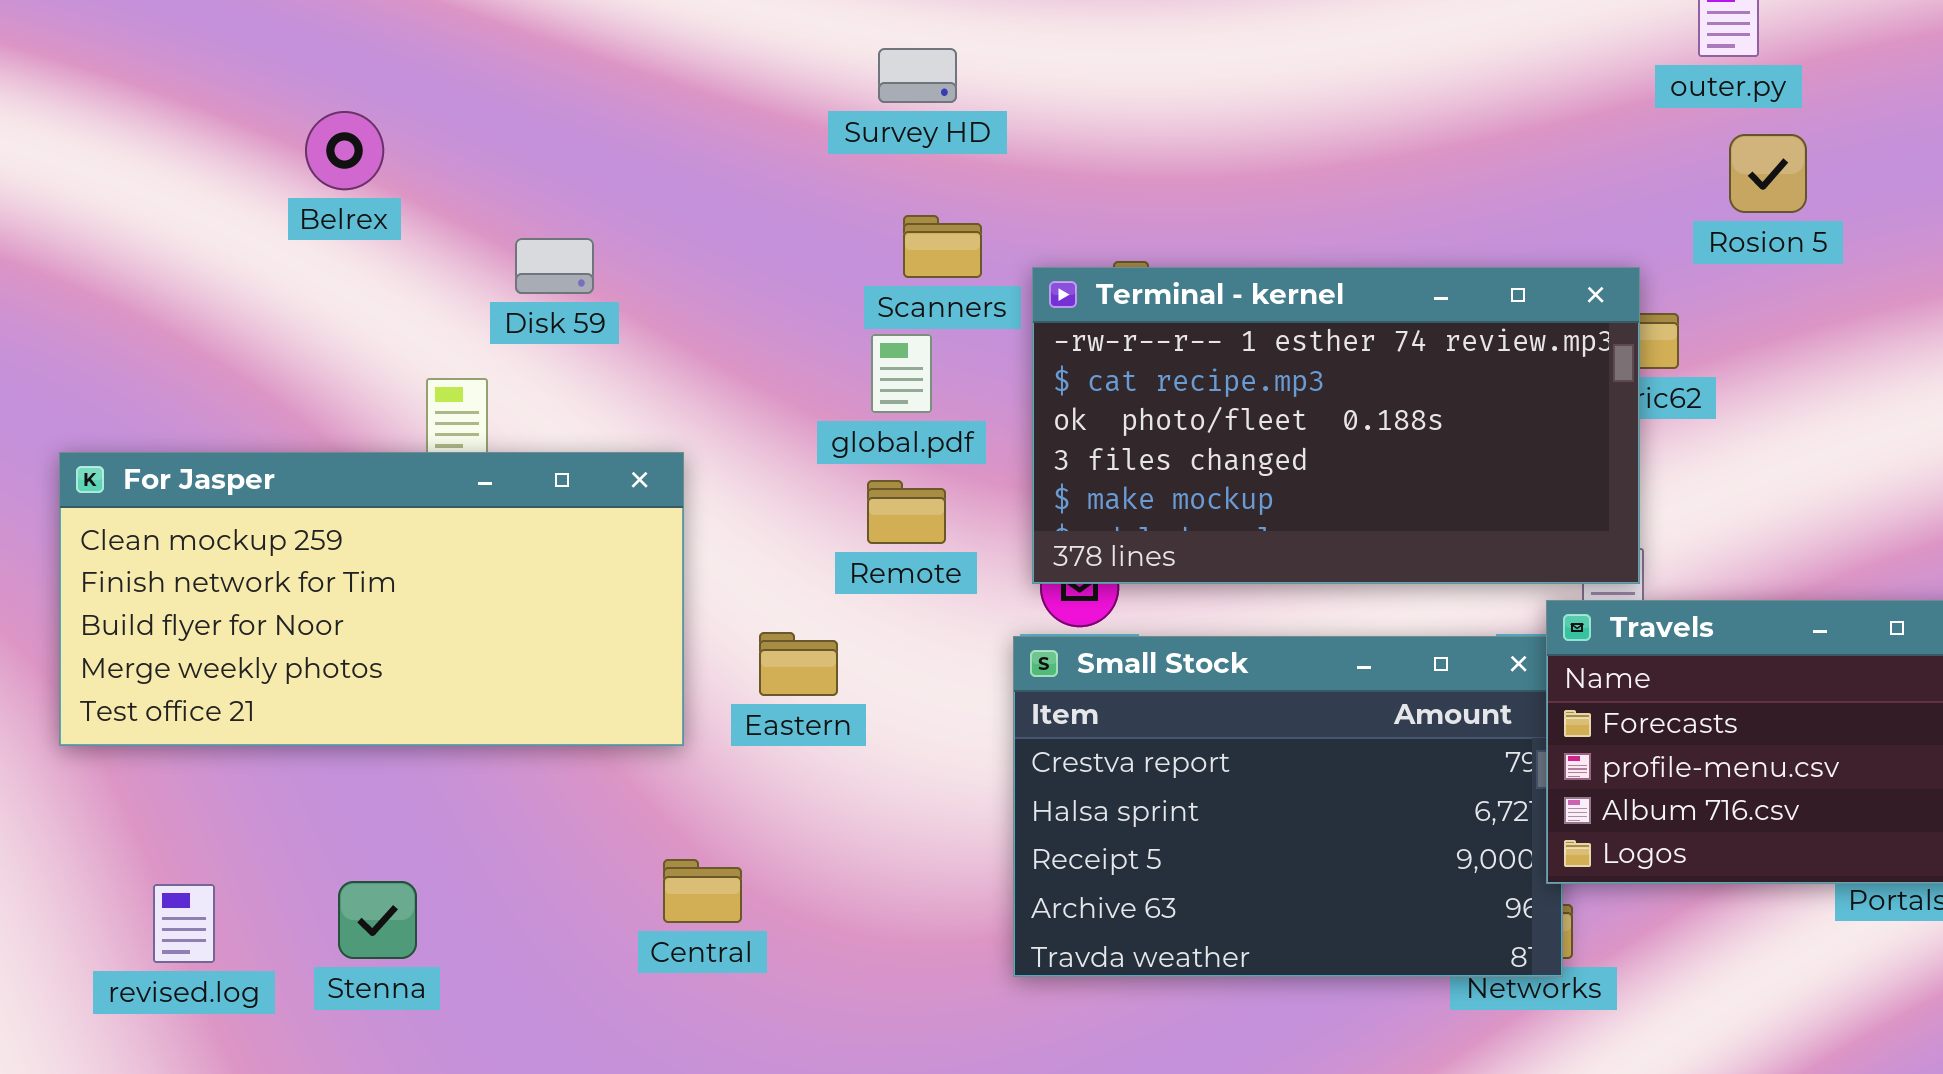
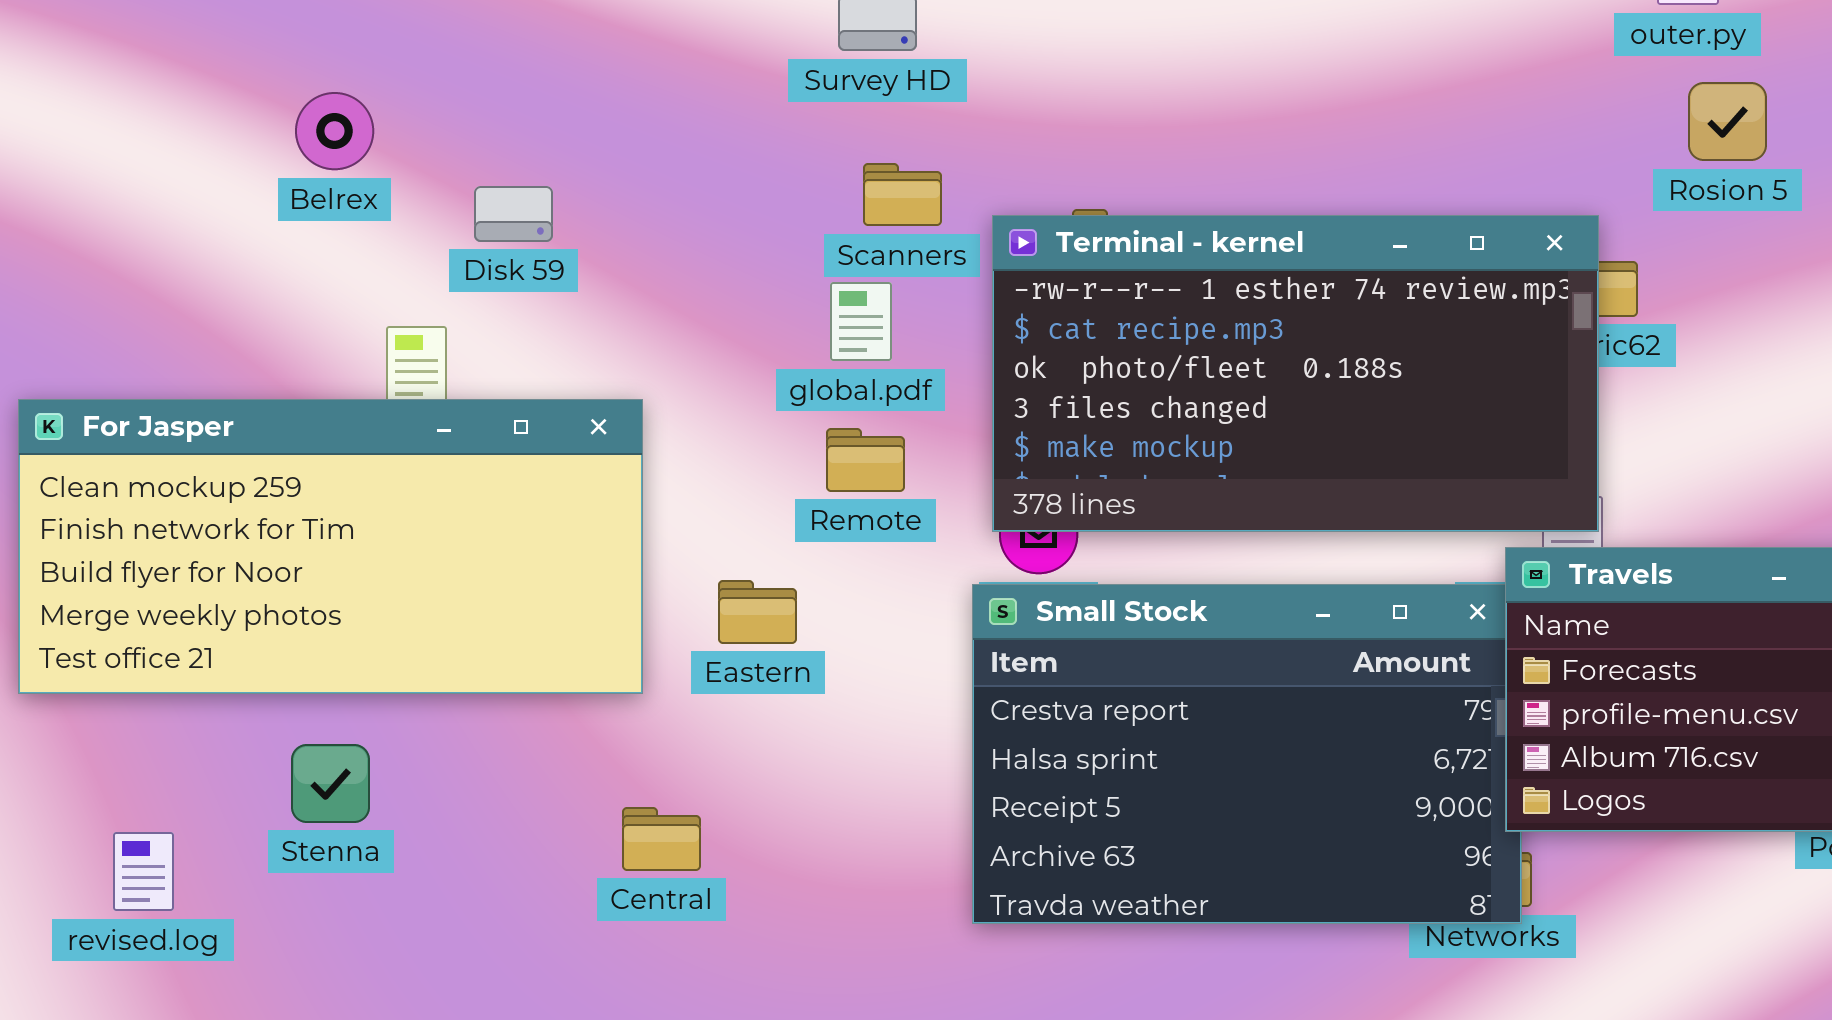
Belrex: [305,111,384,190] -> [295,92,374,170], moved
Stenna: [338,881,417,959] -> [291,744,370,823], moved

